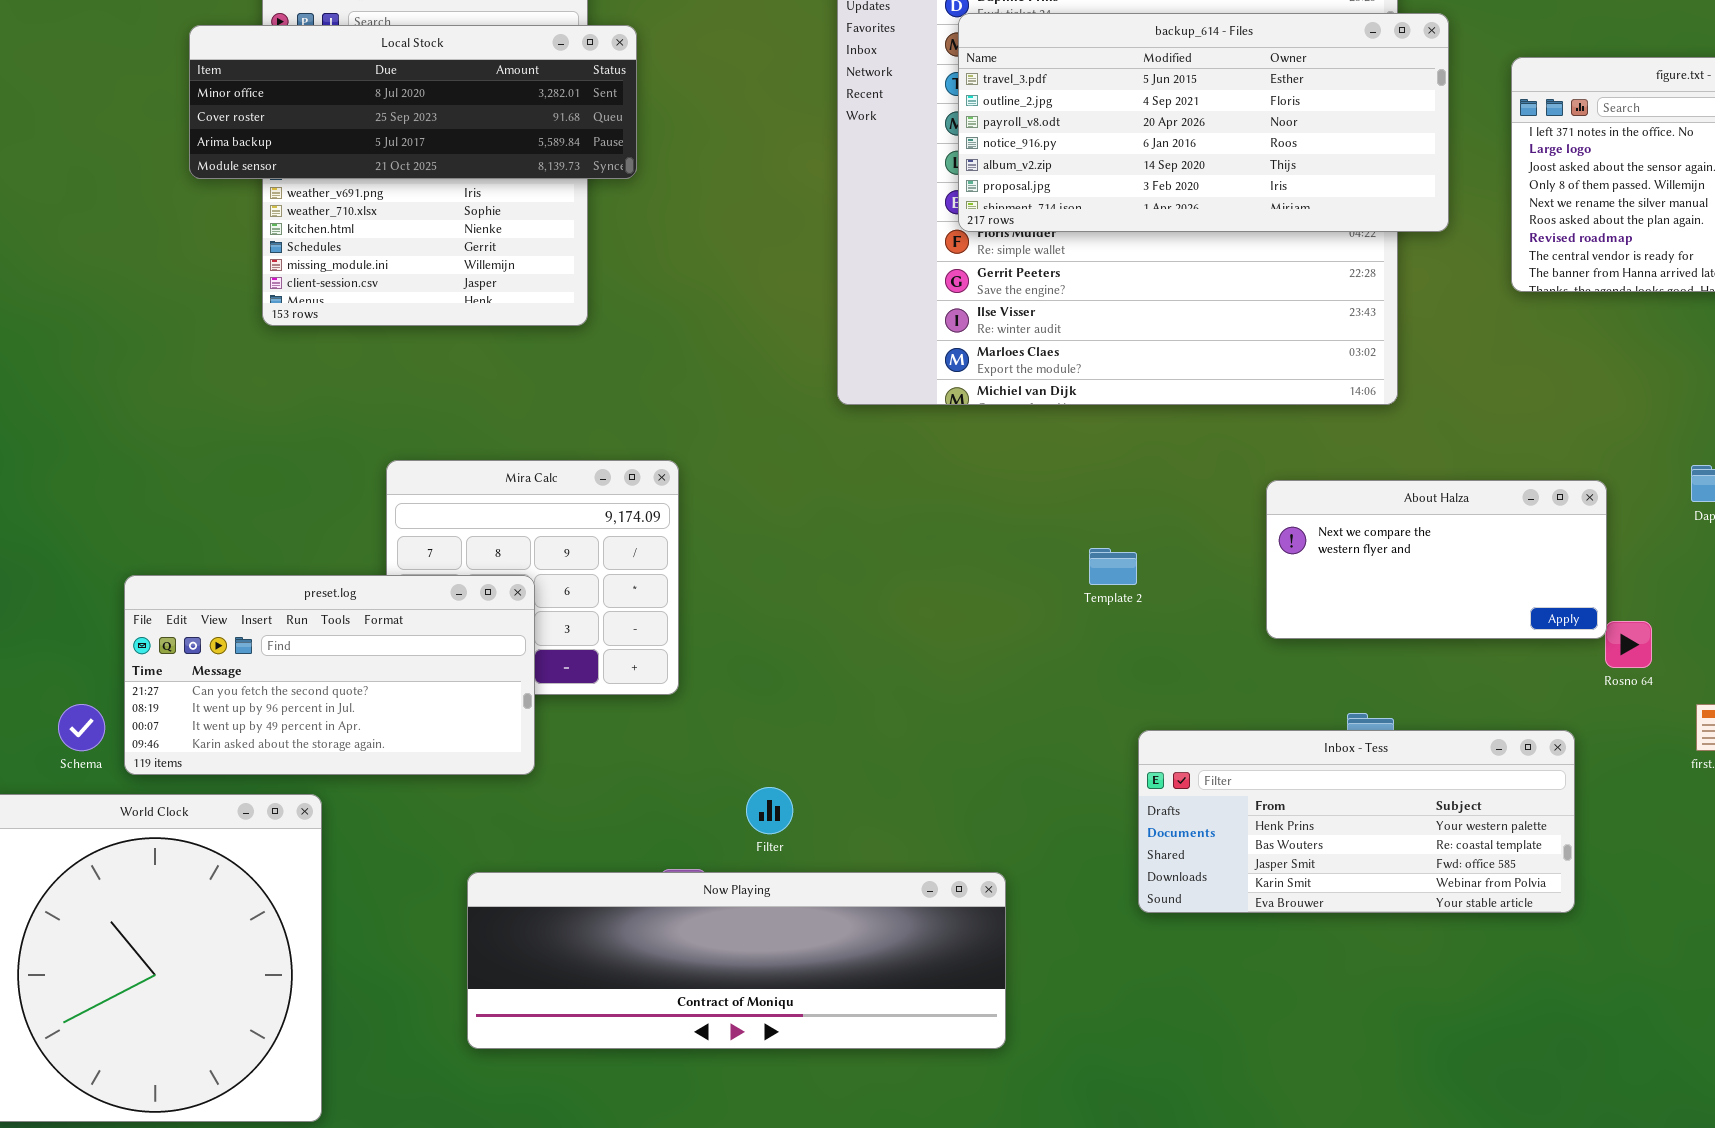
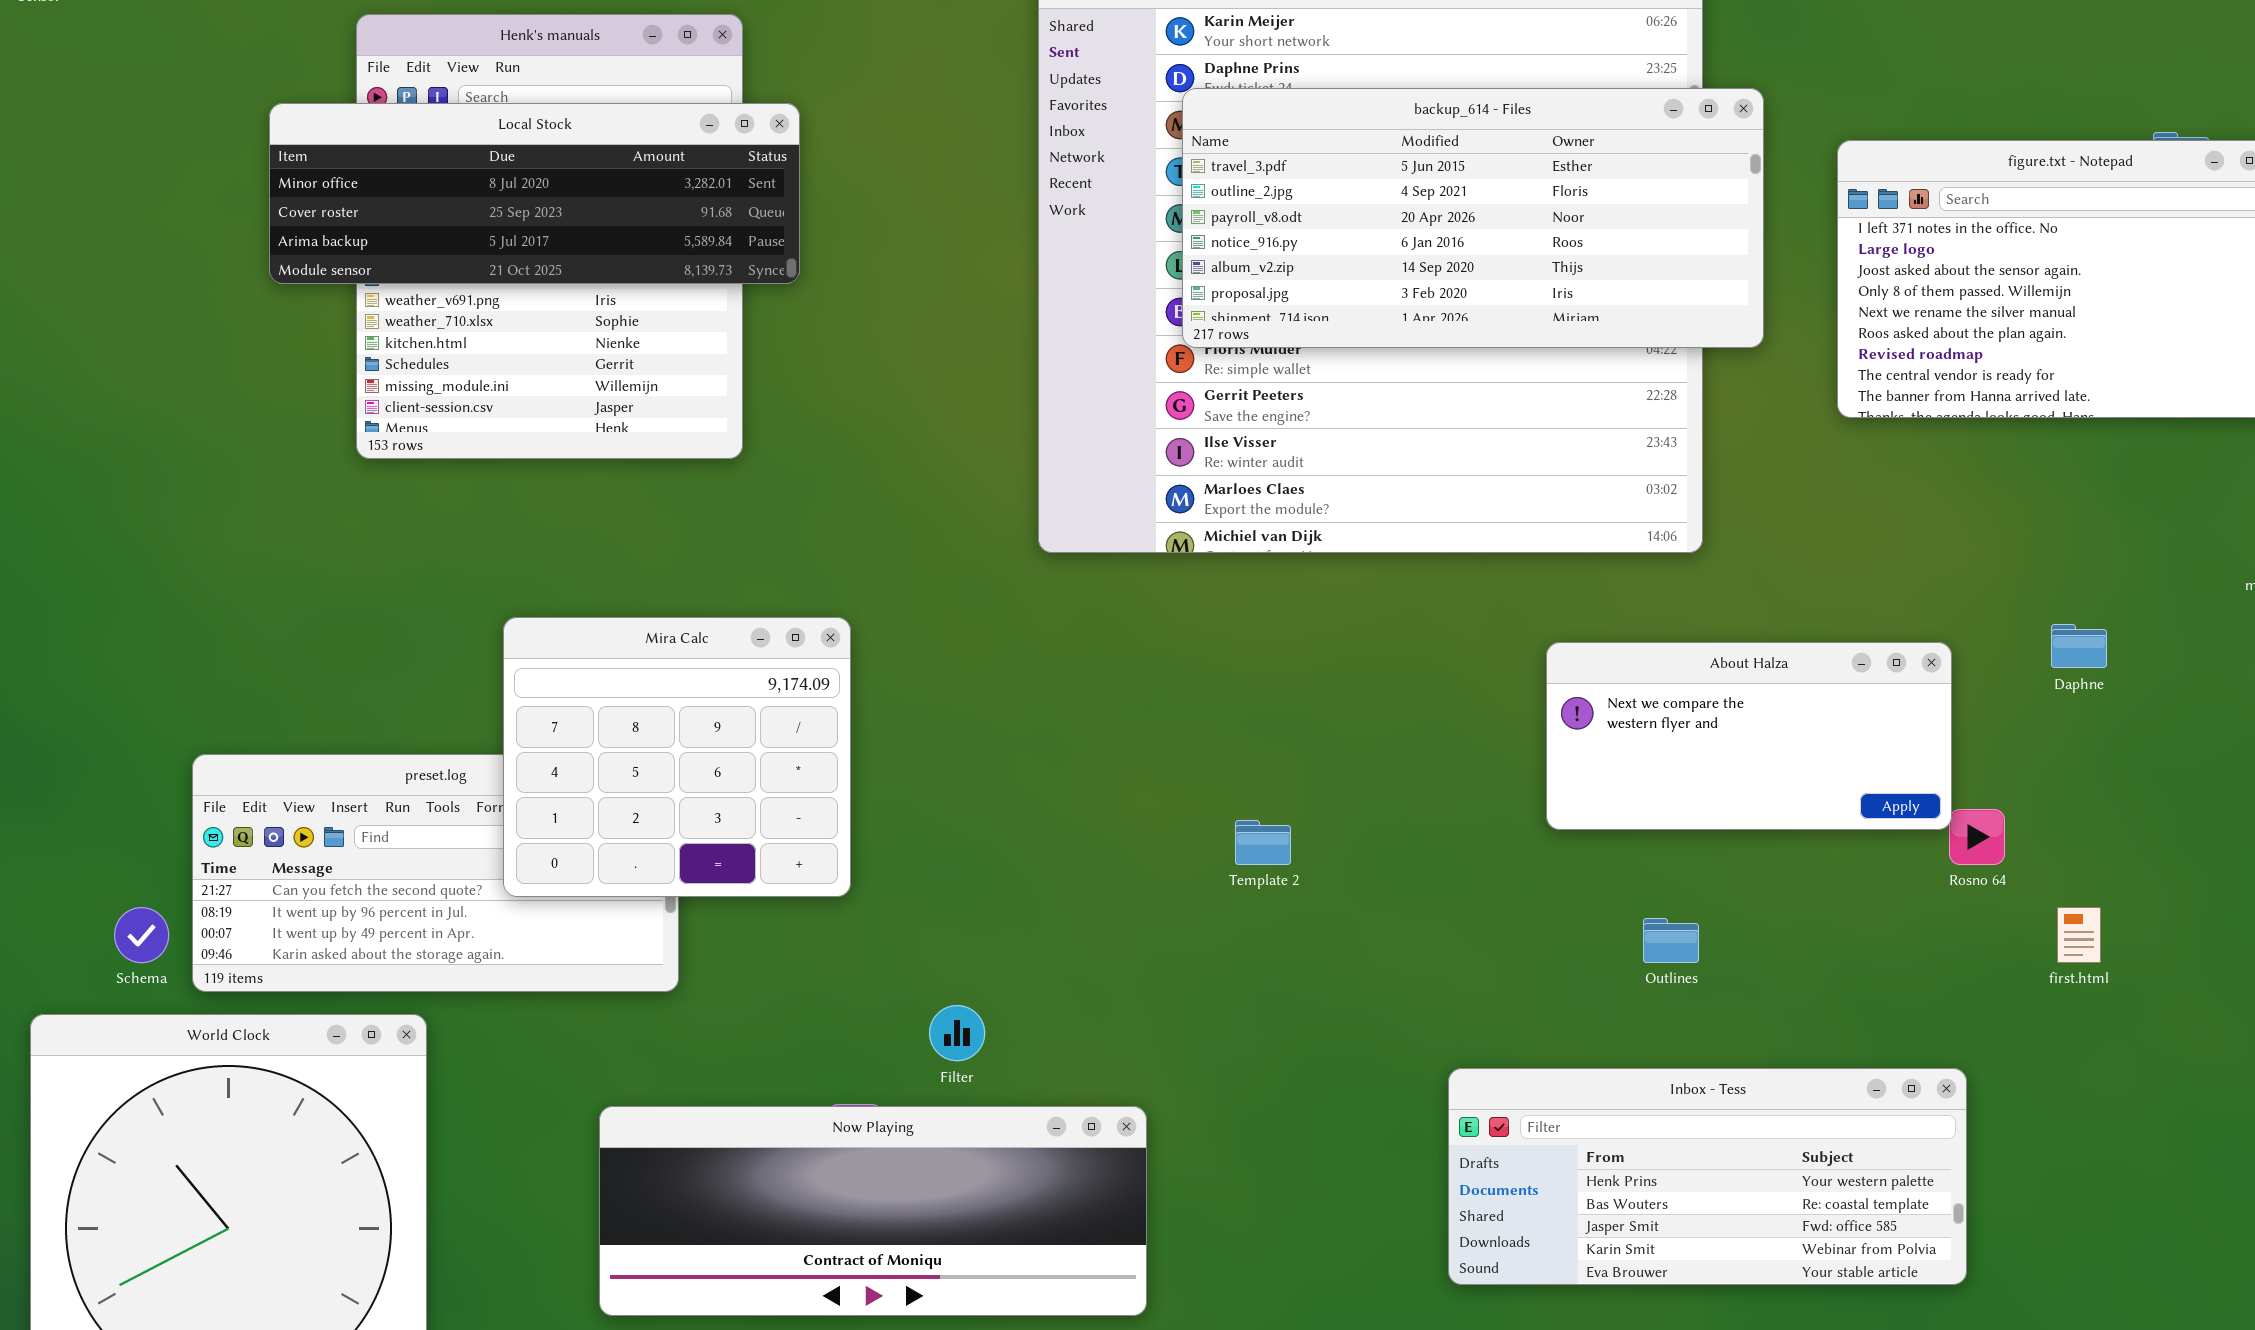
Mira Calc: [386,460,679,695] -> [503,617,851,897], raised
Template 2: [1089,548,1137,585] -> [1235,820,1291,865], moved
Inbox - Tess: [1138,730,1575,913] -> [1448,1068,1967,1285], moved
Now Playing: [467,872,1006,1049] -> [599,1106,1147,1316], resized

